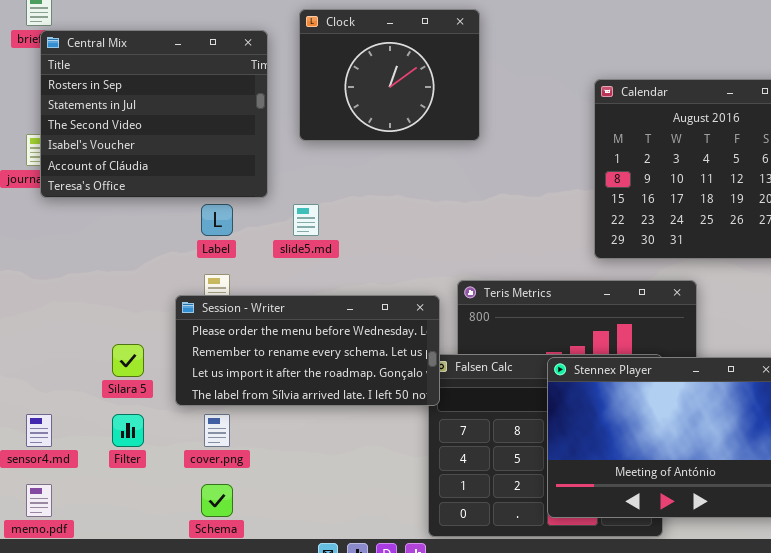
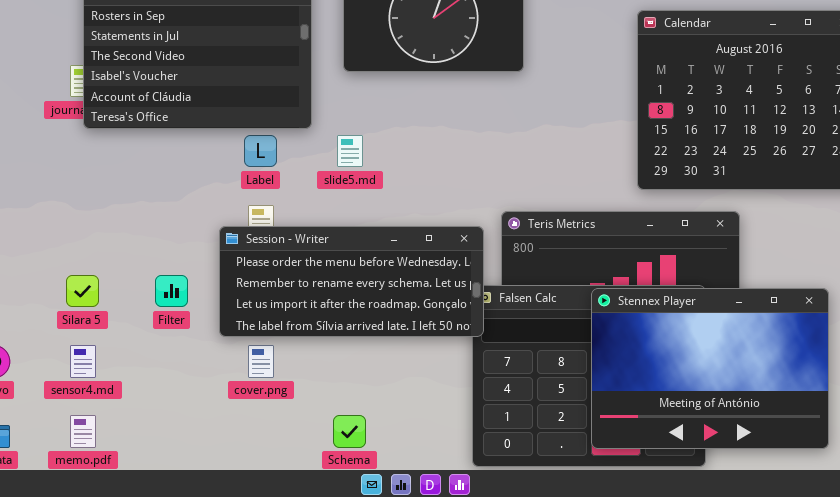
Silara 5: [112,344,144,377] -> [66,275,99,307], moved
Filter: [112,414,144,447] -> [155,275,188,307], moved
Schema: [201,484,233,517] -> [333,415,366,448], moved

